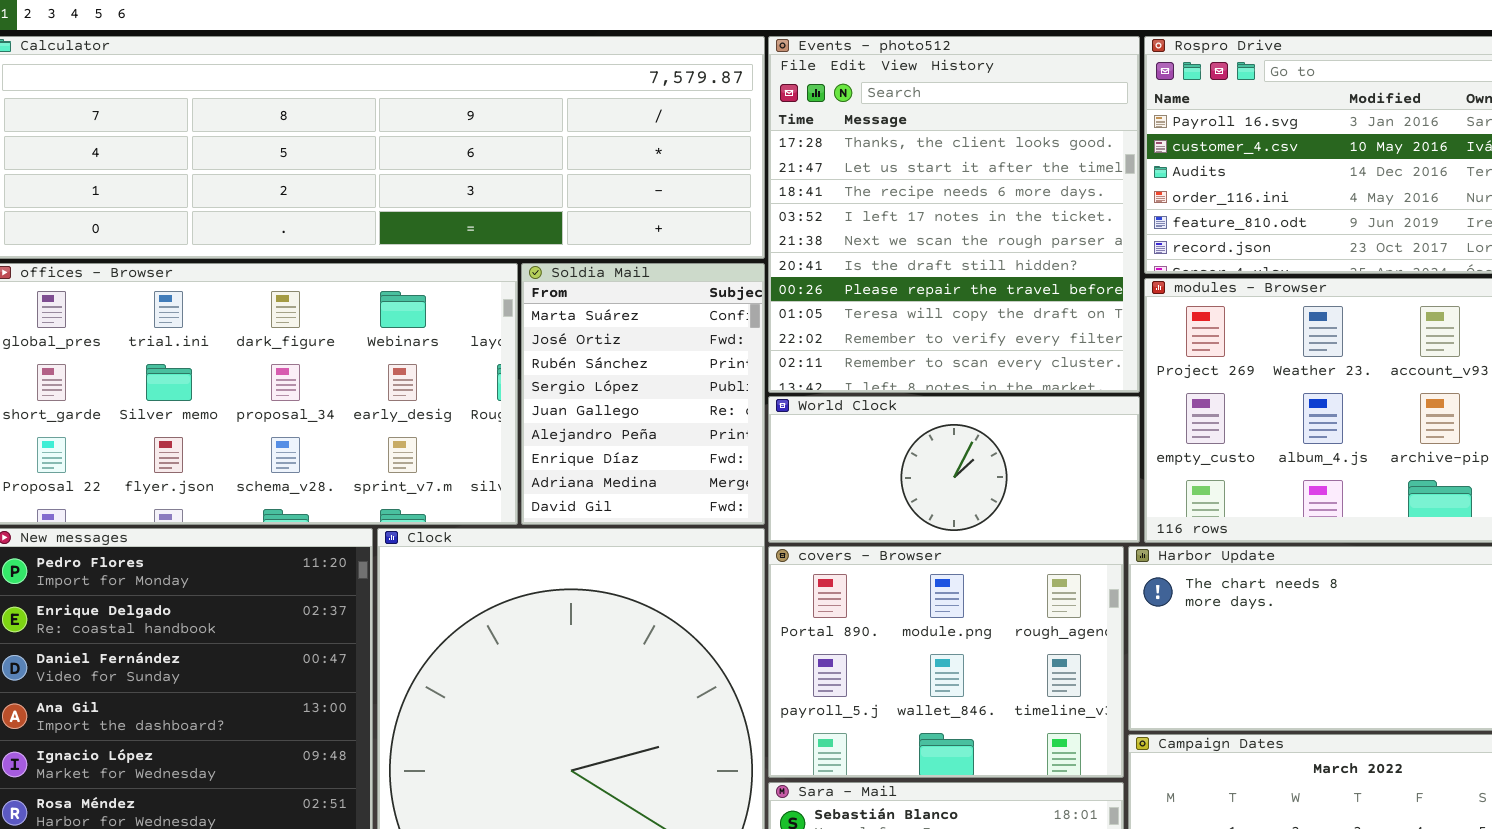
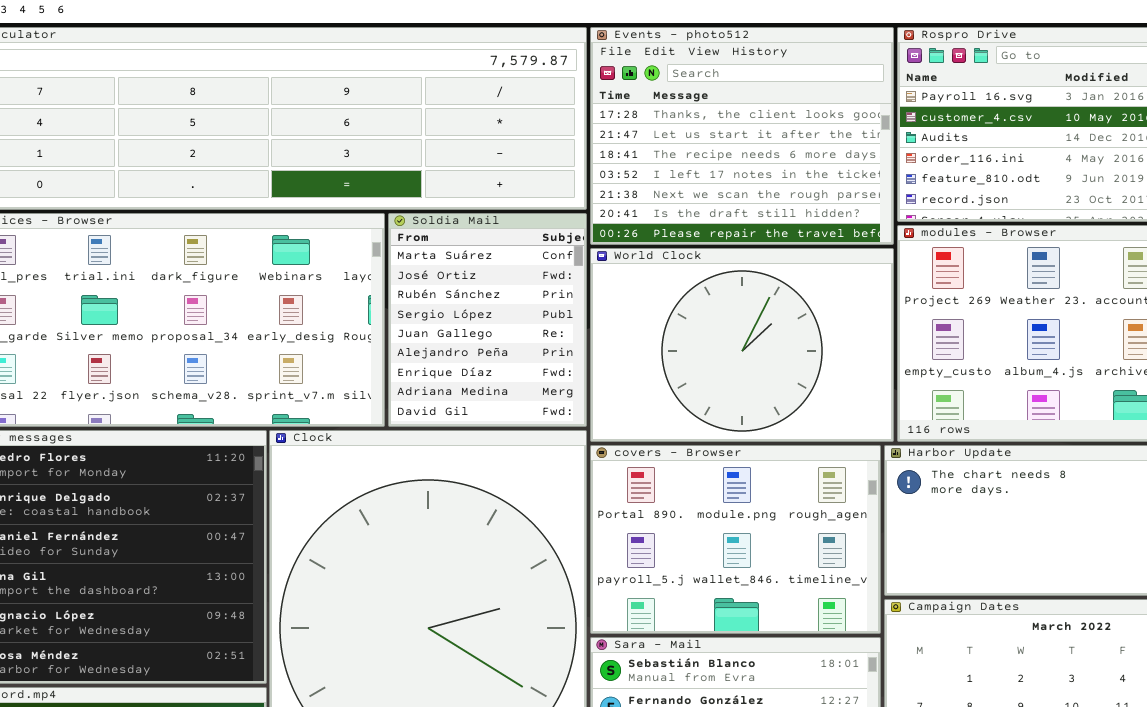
Events - photo512: [768,36,1140,393] -> [590,27,894,245], resized
World Clock: [768,396,1140,543] -> [590,248,894,442], resized

